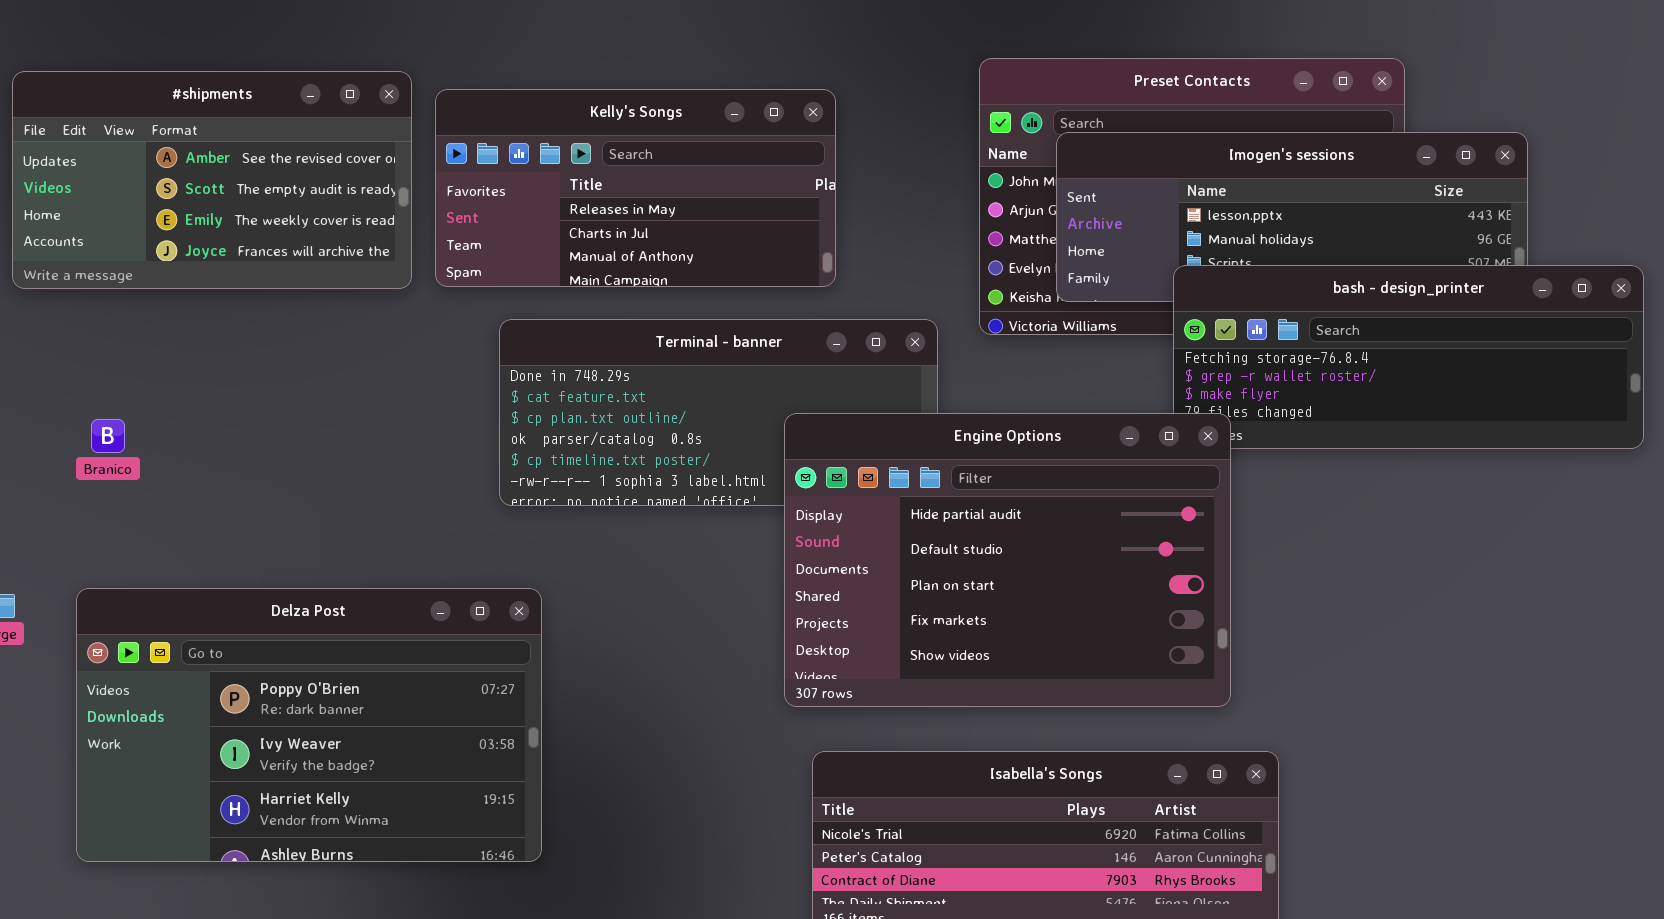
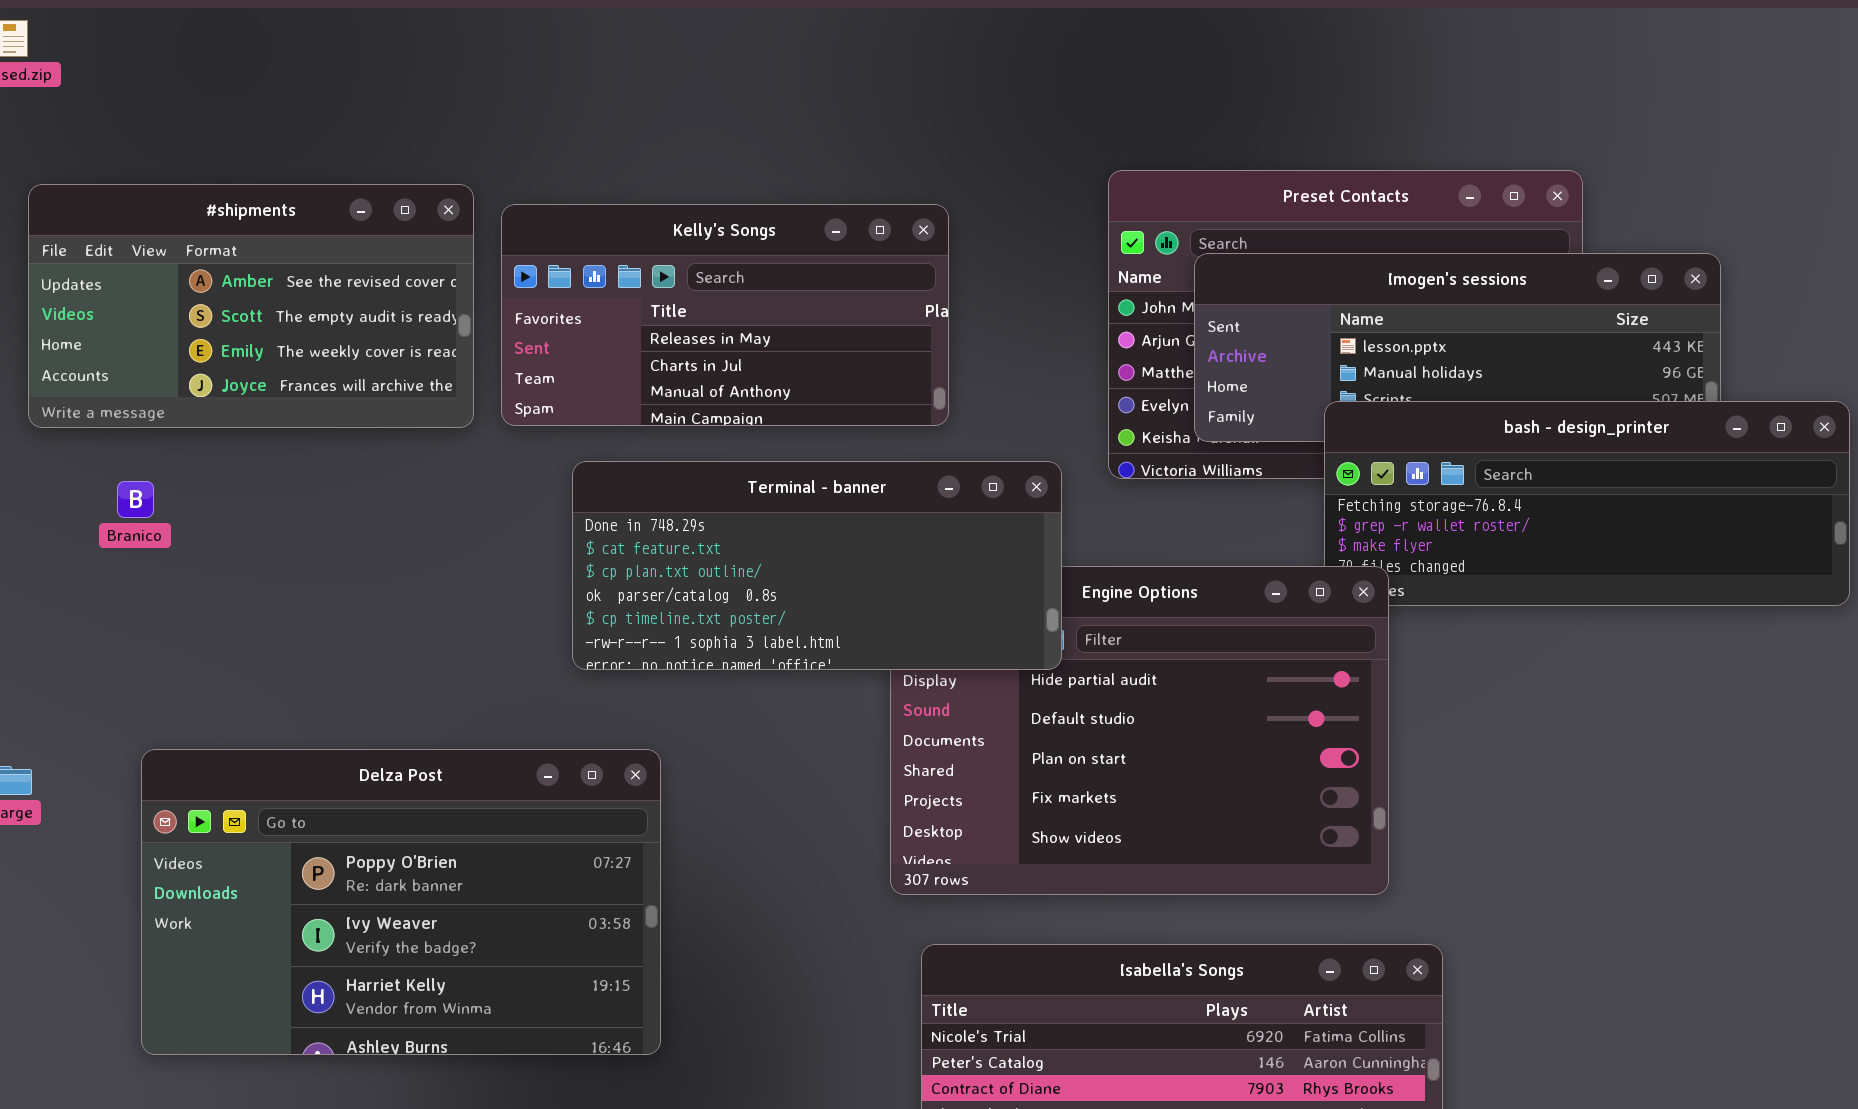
Terminal - banner: [499,319,938,506] -> [572,461,1062,670], raised
Branico: [91,419,125,453] -> [117,481,154,518], moved
Delza Post: [76,588,542,862] -> [141,749,661,1055], moved

